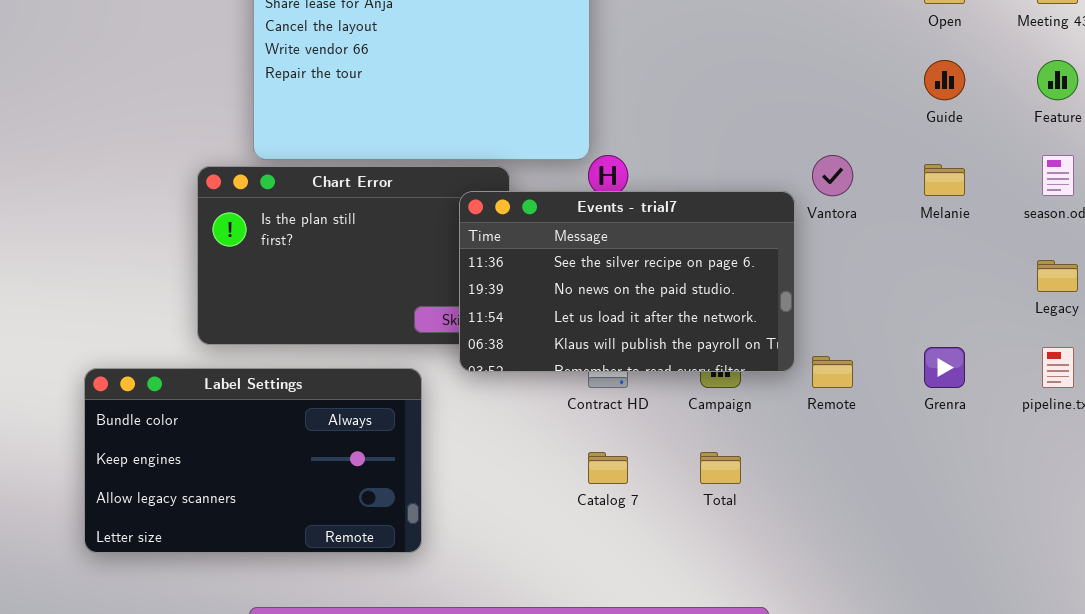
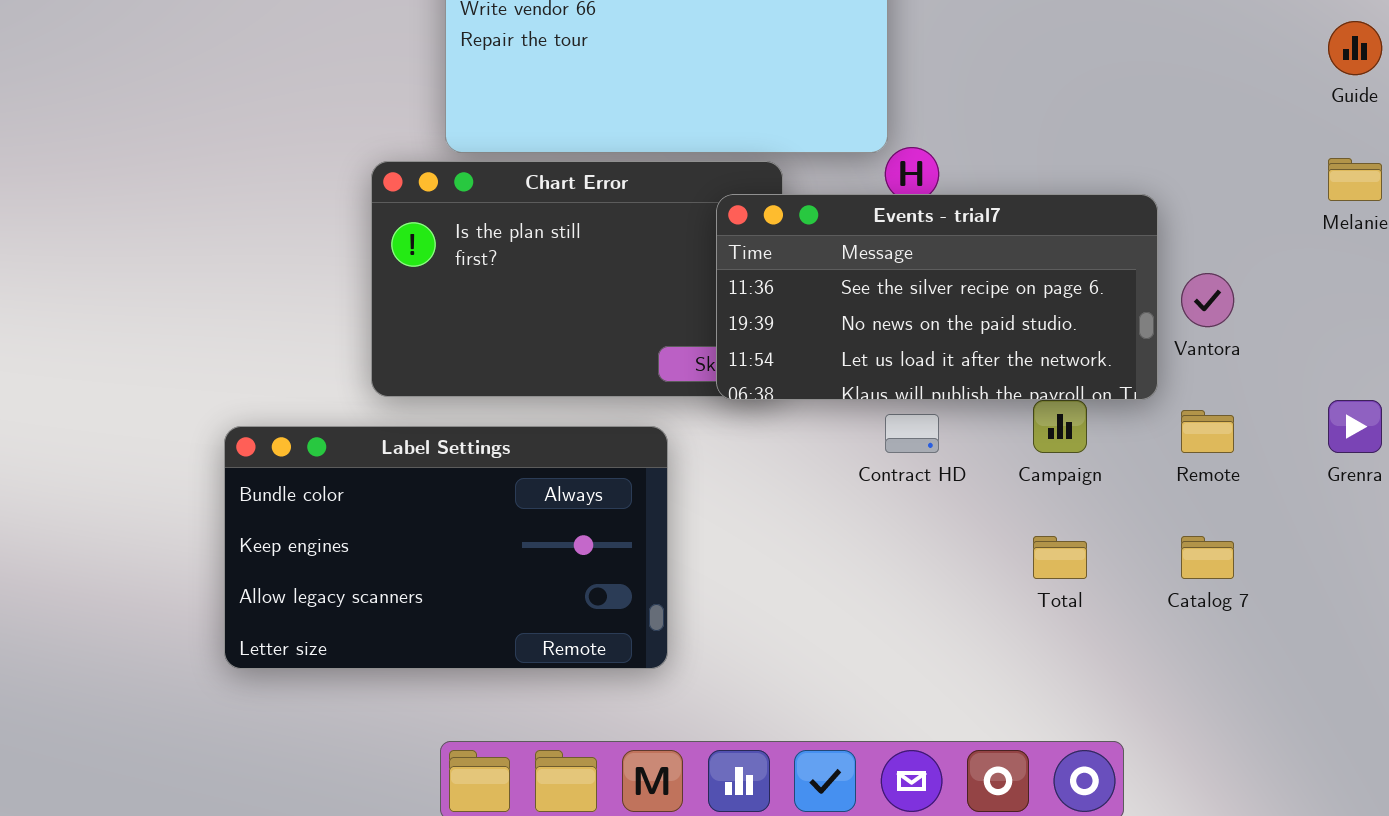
Vantora: [812,155,853,196] -> [1181,273,1234,327], moved
Events - trial7: [459,191,795,372] -> [716,194,1158,400], resized
Catalog 7: [588,452,628,484] -> [1181,536,1234,579], moved

